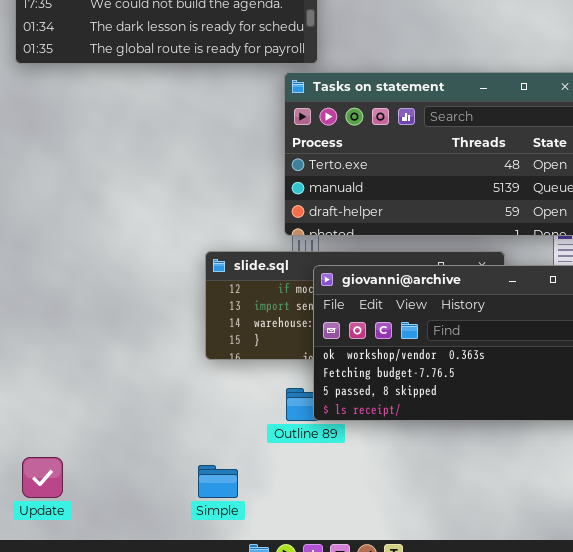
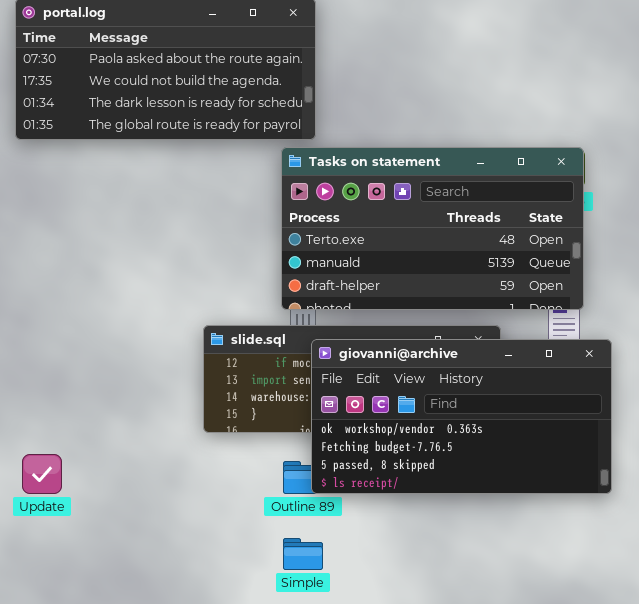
Update: [22,457,63,498] -> [22,454,62,494], moved
Simple: [198,465,238,498] -> [283,538,323,570], moved

